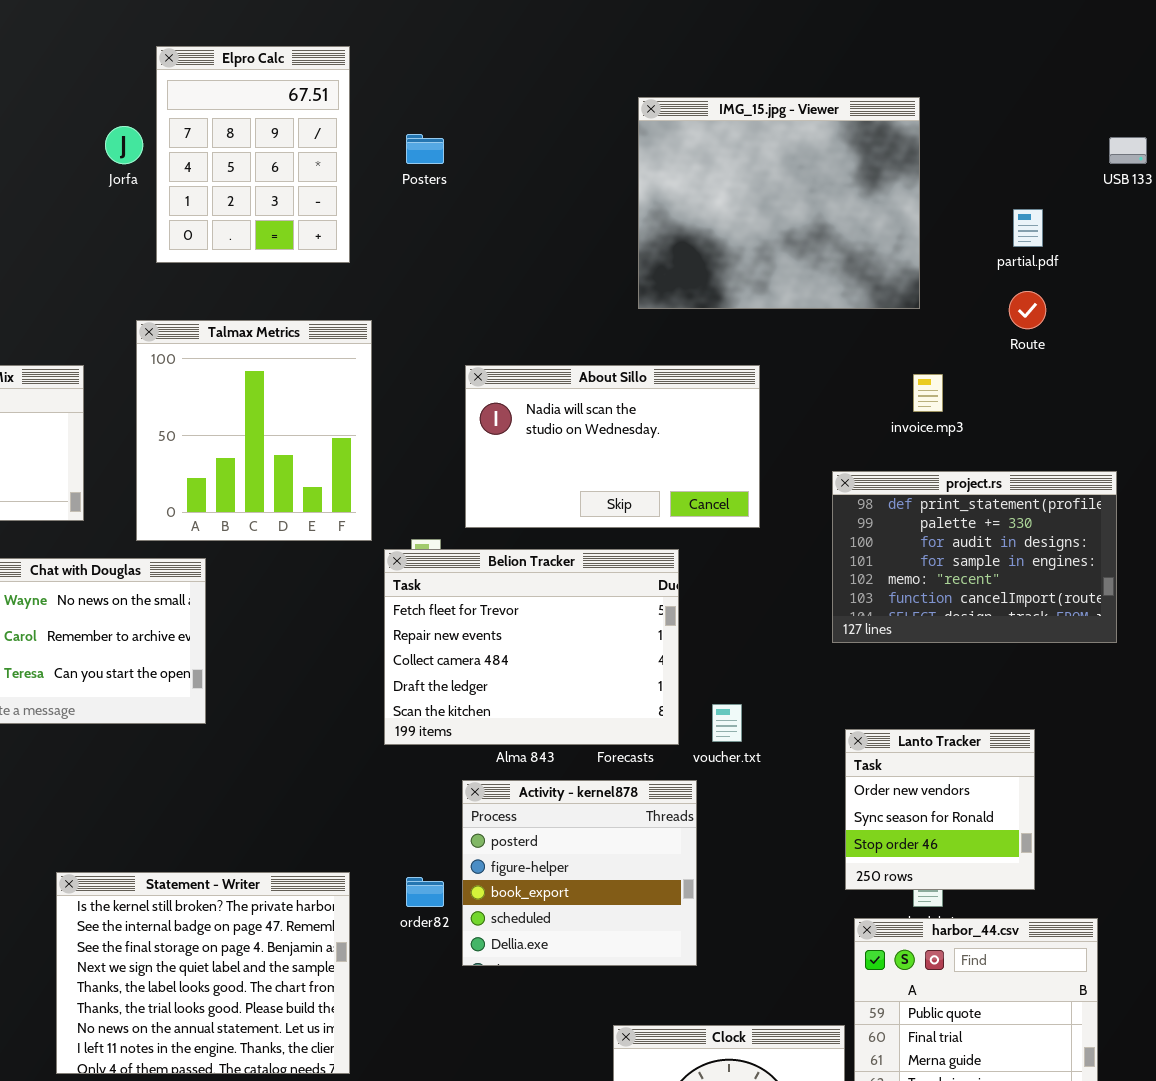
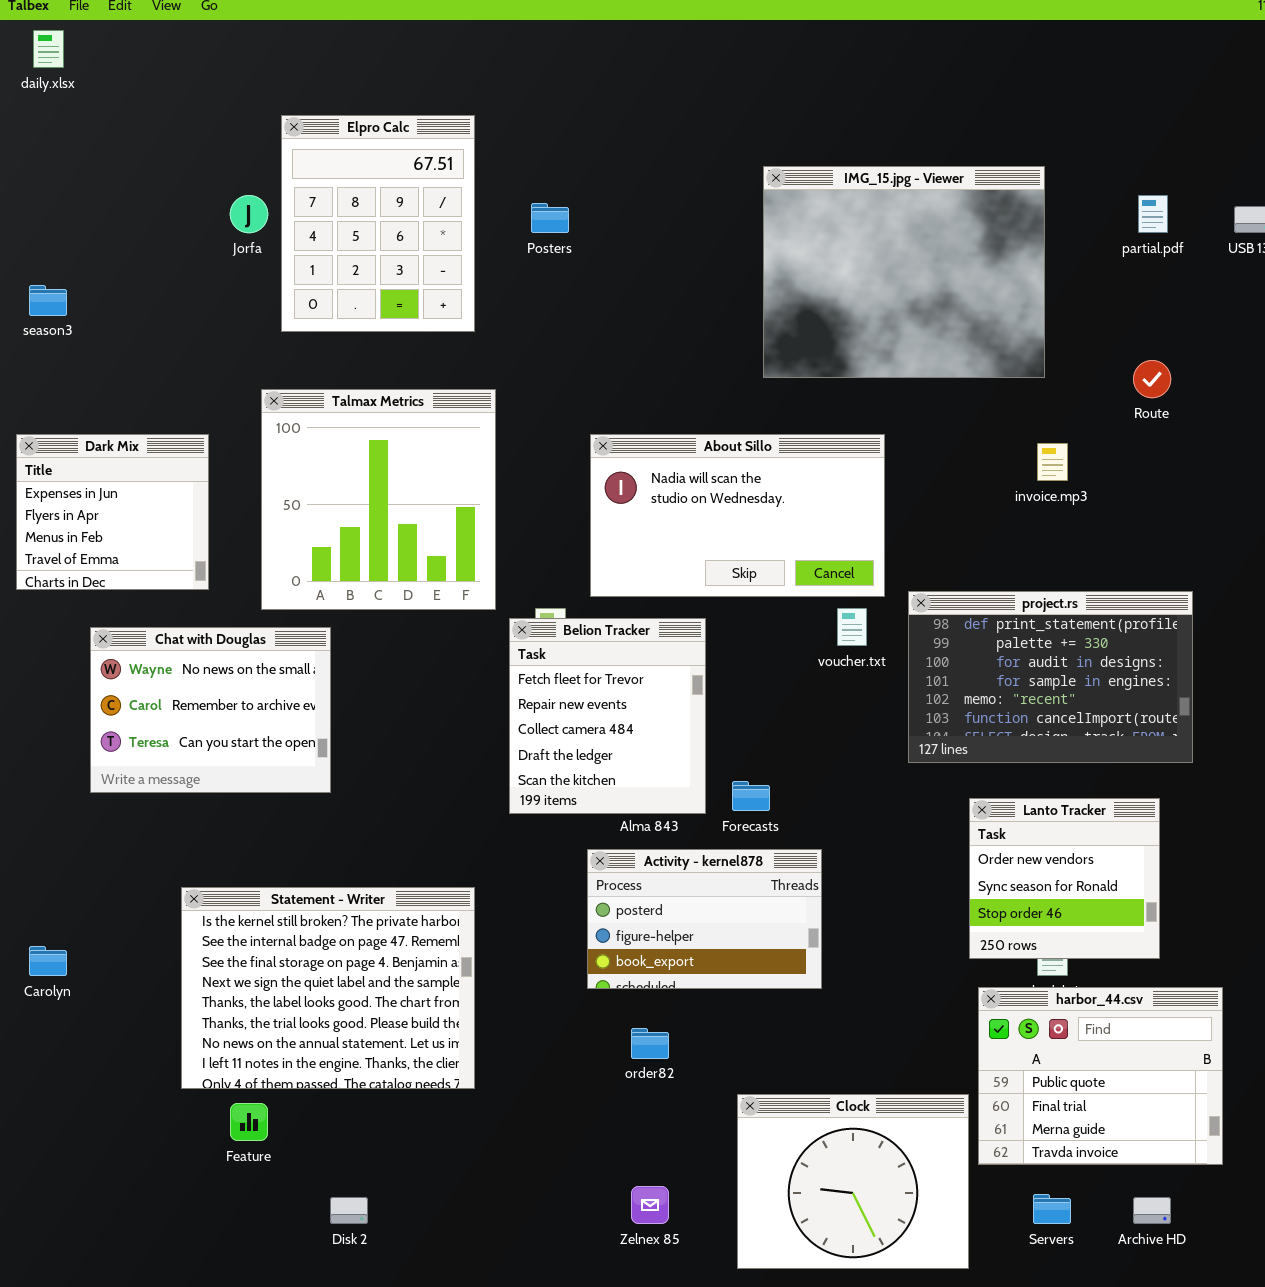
partial.pdf: [1013,209,1043,247] -> [1138,195,1168,233], moved
project.rs: [832,471,1117,643] -> [908,591,1193,763], moved
Belion Tracker: [384,549,679,745] -> [509,618,706,814], resized
voucher.txt: [712,704,742,742] -> [837,608,867,646], moved
Activity - kernel878: [462,780,697,966] -> [587,849,822,989], resized
Statement - Writer: [56,872,350,1074] -> [181,887,475,1089], moved
order82: [406,877,444,907] -> [631,1028,669,1059], moved

